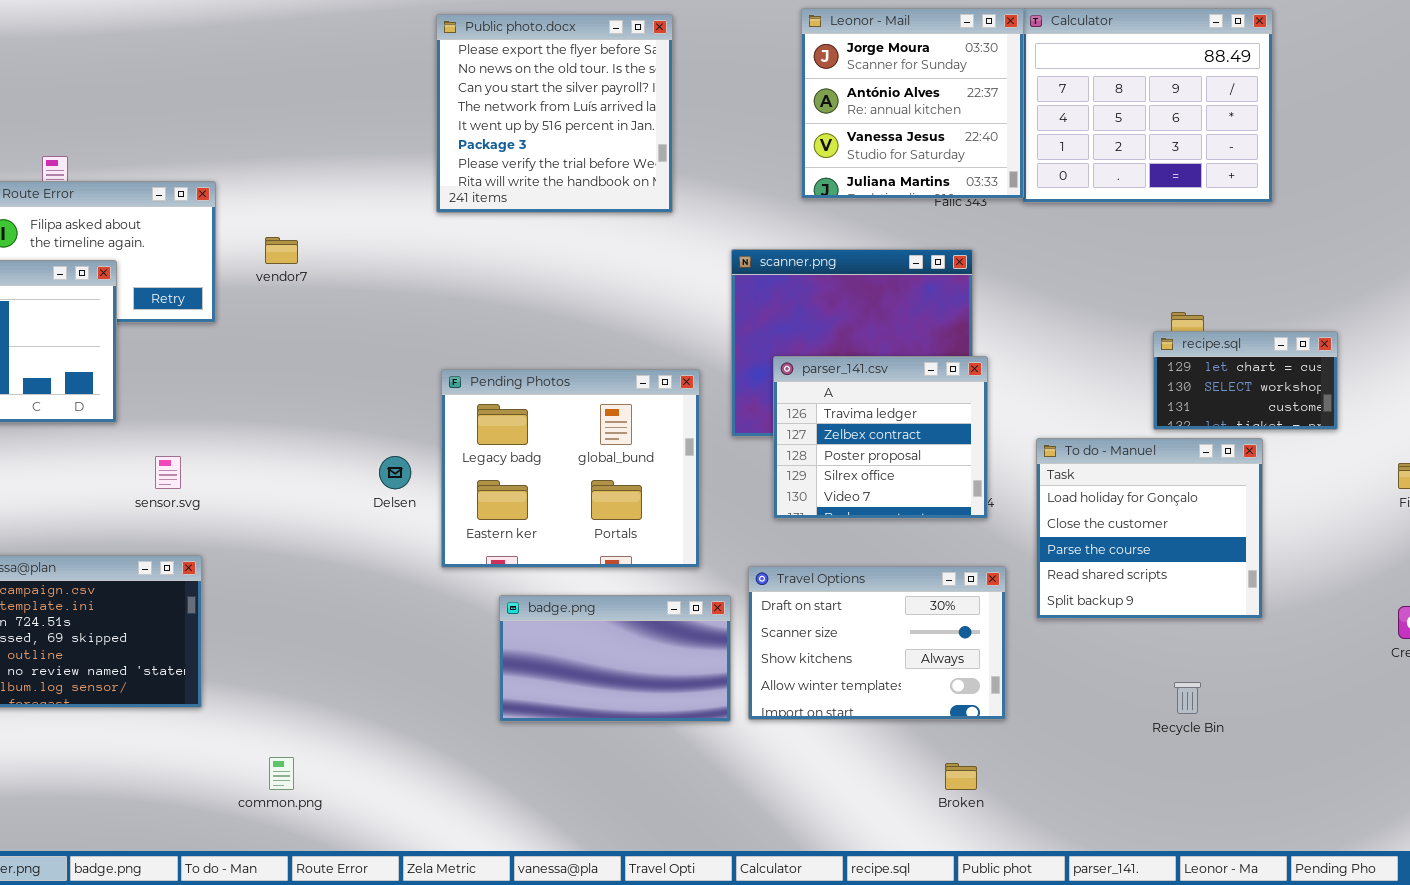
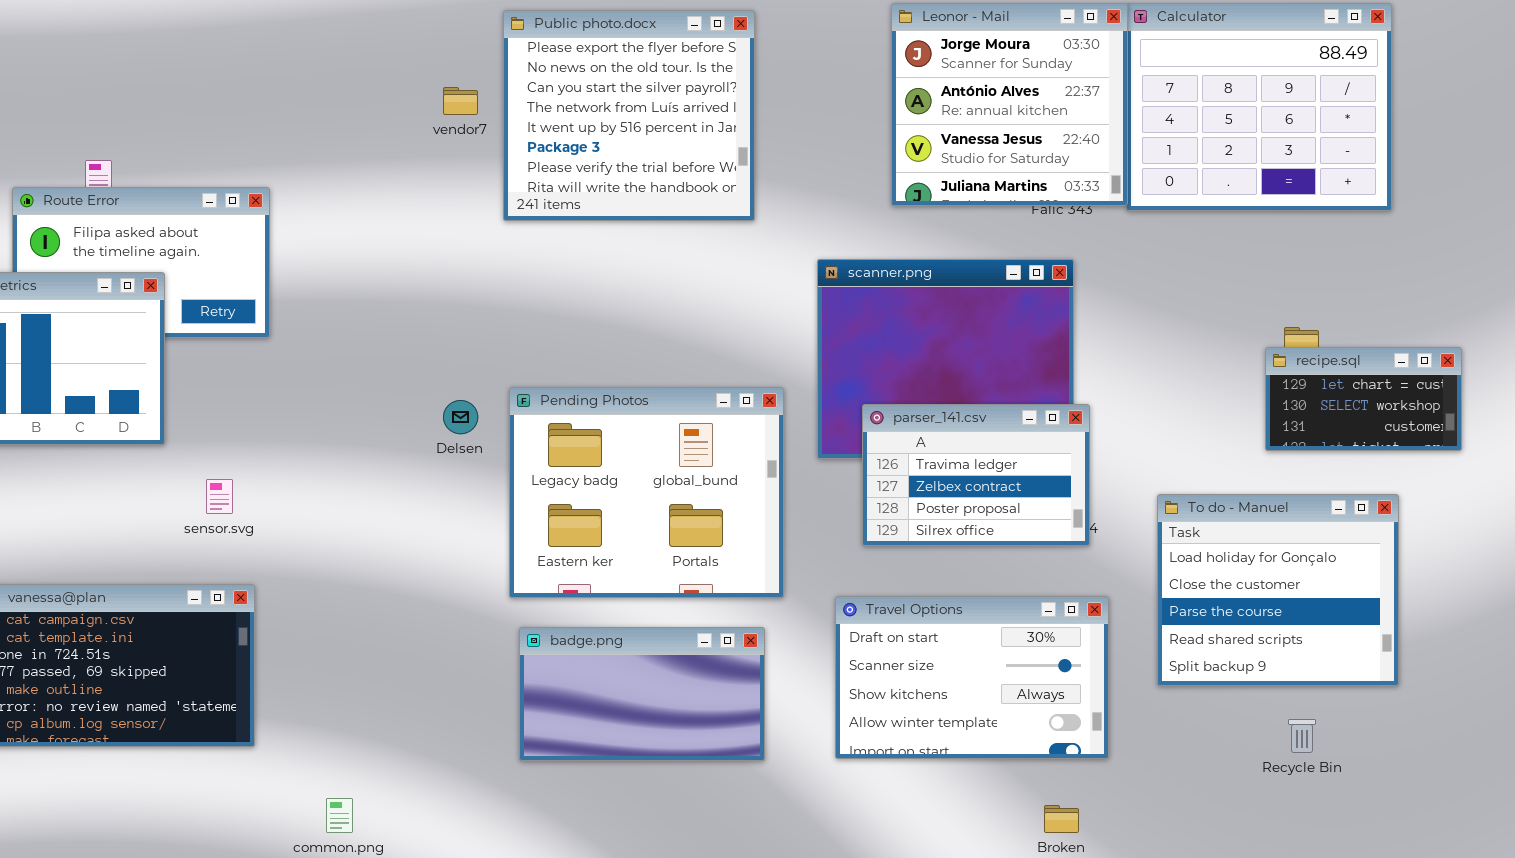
vendor7: [265,237,298,264] -> [443,87,478,115], moved
parser_141.csv: [773,356,988,519] -> [862,404,1090,546], resized
To do - Manuel: [1036,438,1263,619] -> [1157,494,1399,686], moved
Delsen: [379,456,411,489] -> [443,400,478,434], moved
badge.png: [499,595,731,722] -> [519,627,765,761], moved

